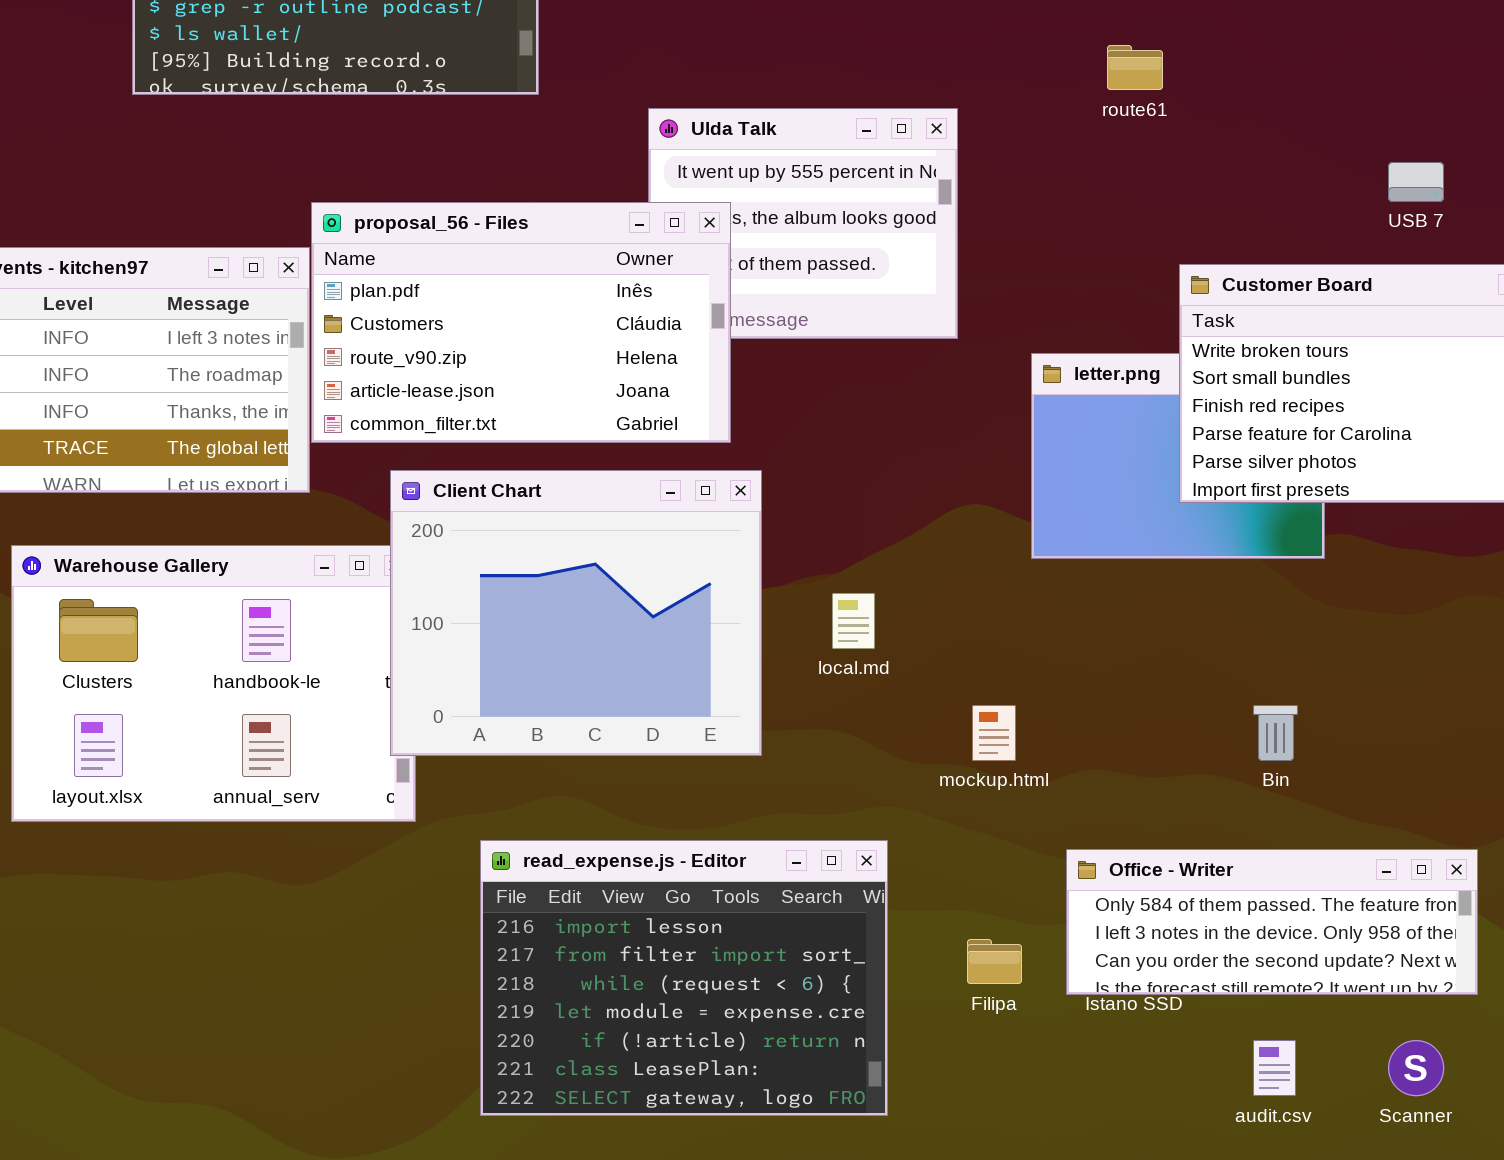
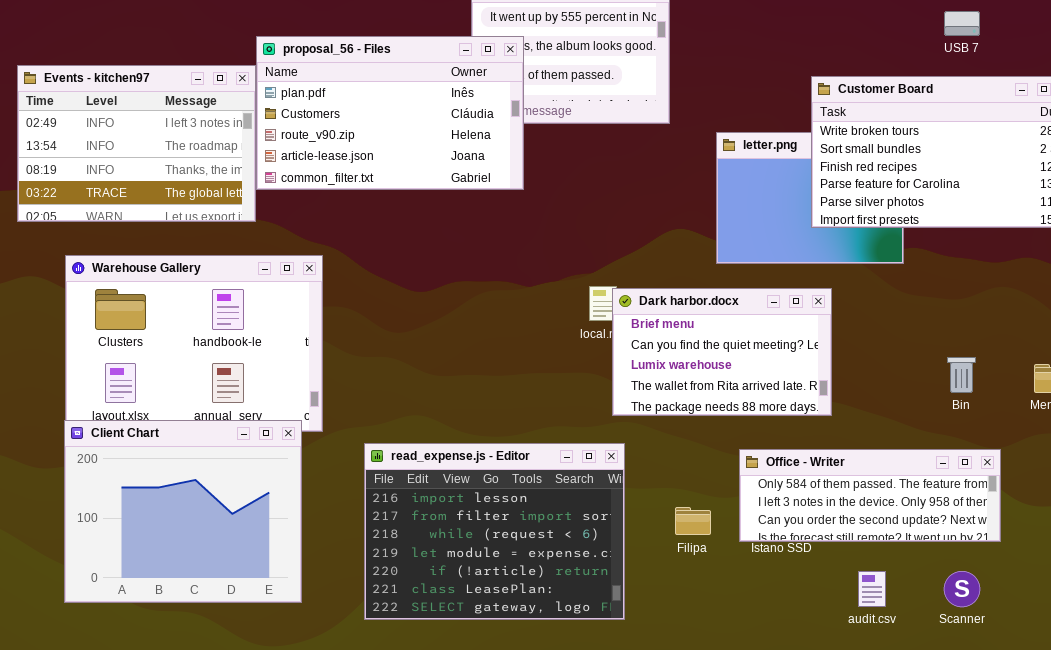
Client Chart: [390,470,762,756] -> [64,420,302,603], moved
Dark harbor.docx: none -> [612,288,832,416], opened
Bin: [1253,705,1298,761] -> [947,357,976,393], moved

